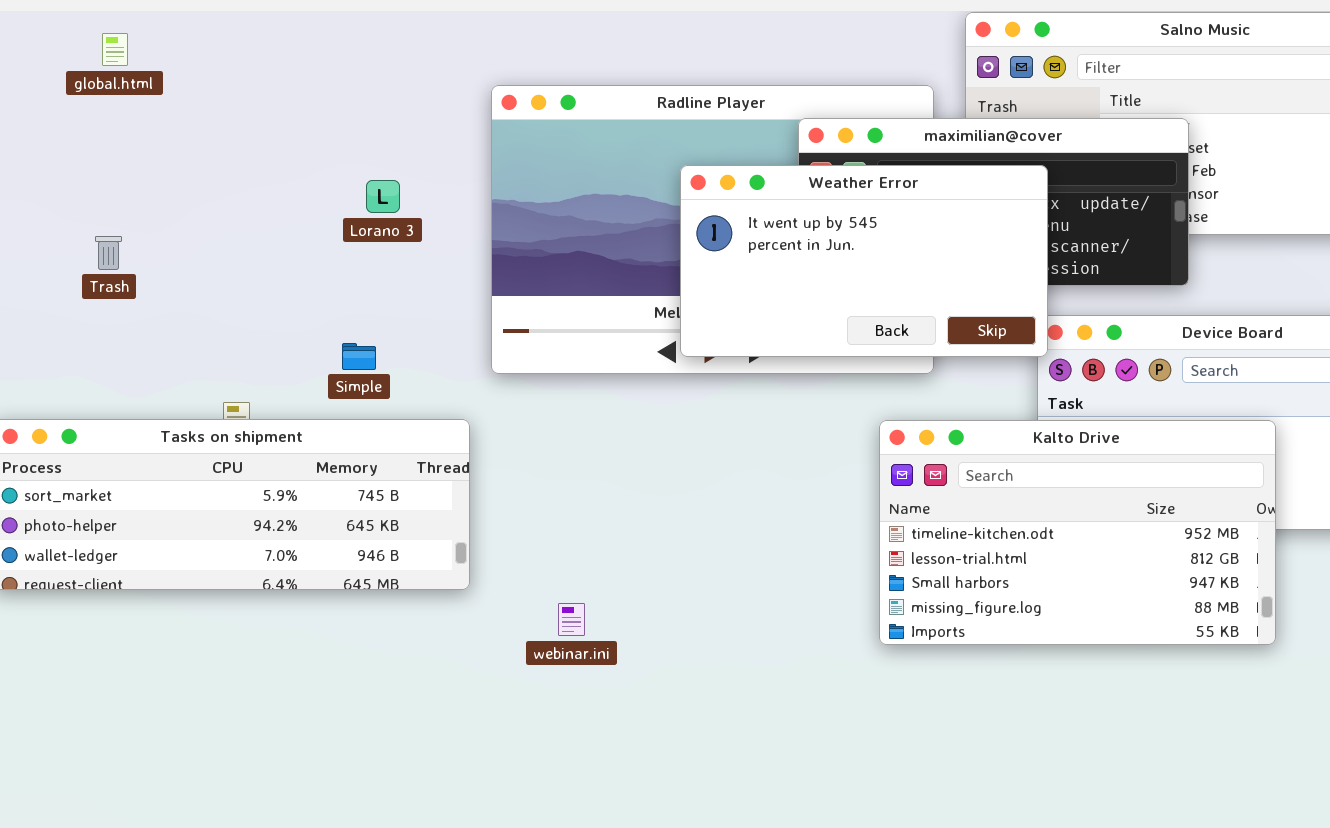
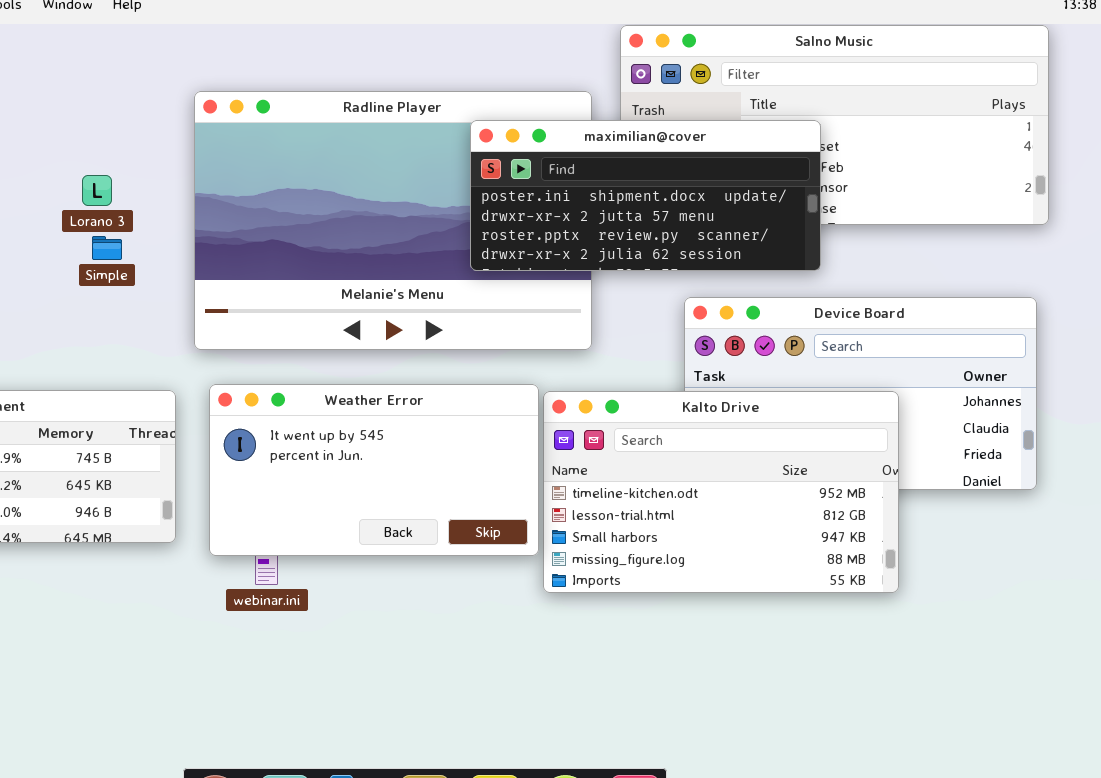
Weather Error: [680,165,1048,357] -> [209,384,539,556], moved
Simple: [342,343,376,370] -> [92,236,122,260], moved

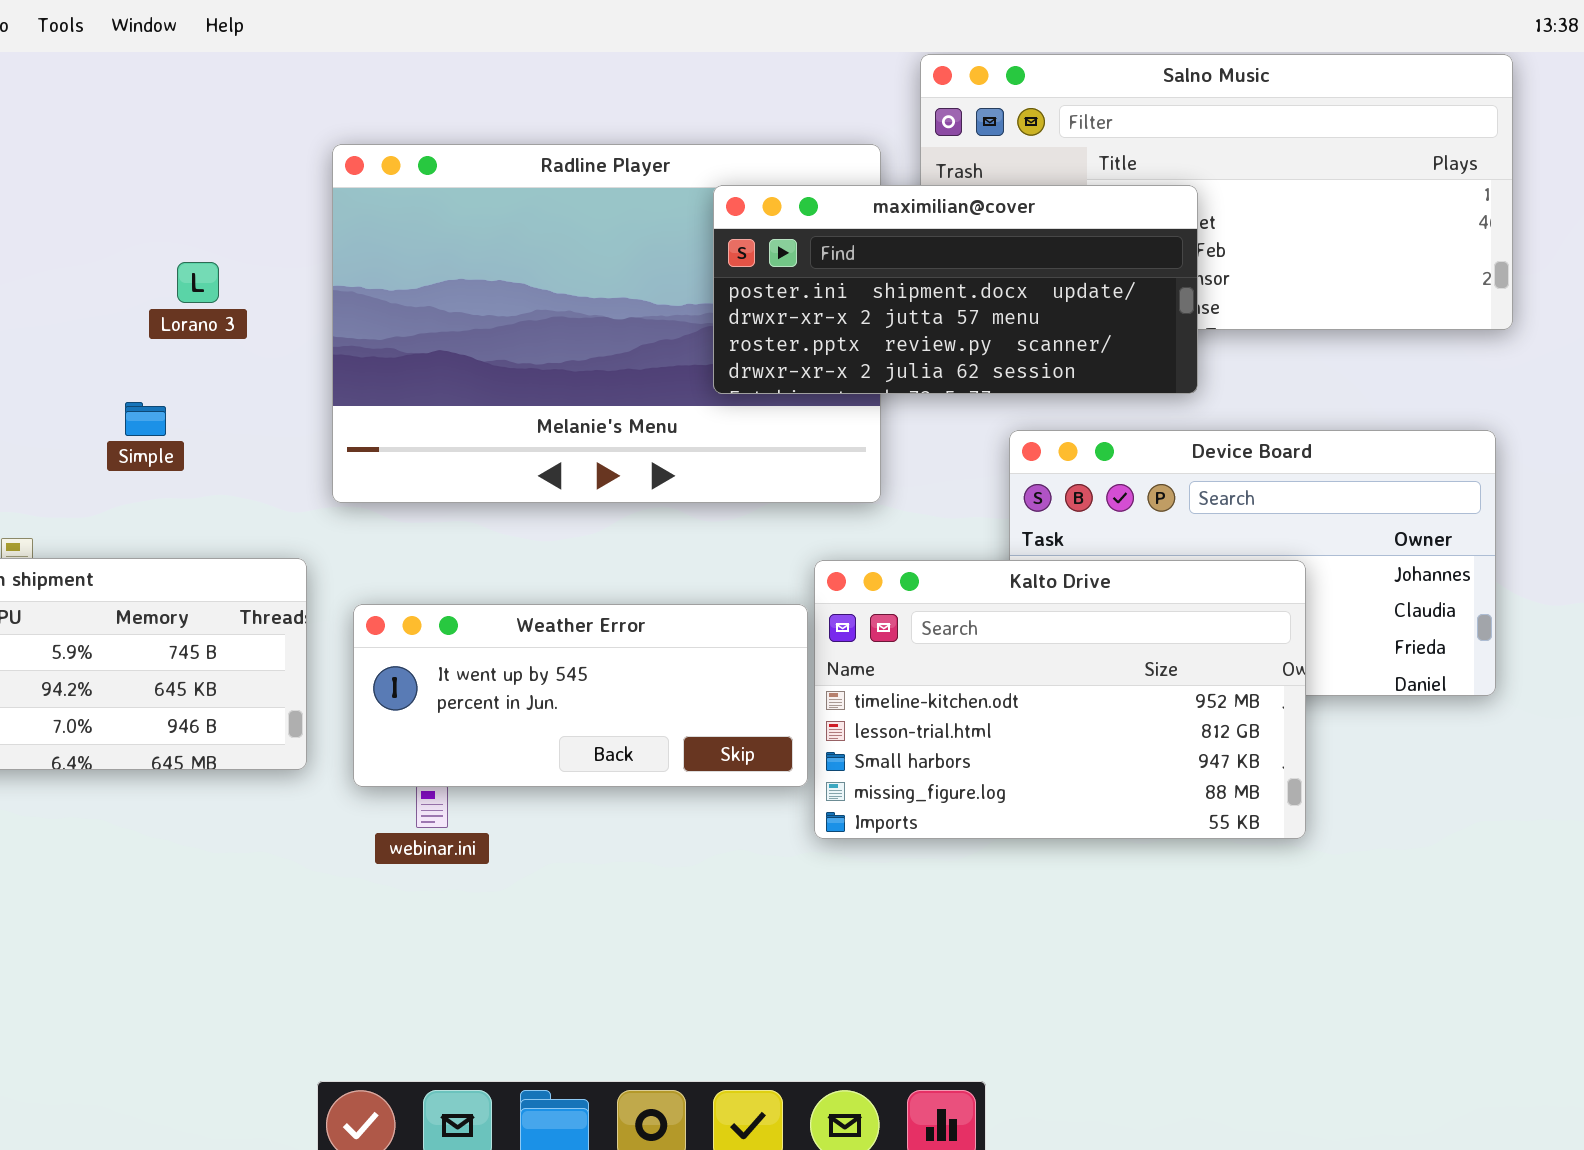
Simple: [92,236,122,260] -> [125,402,166,436], moved
Weather Error: [209,384,539,556] -> [353,604,808,787], resized

